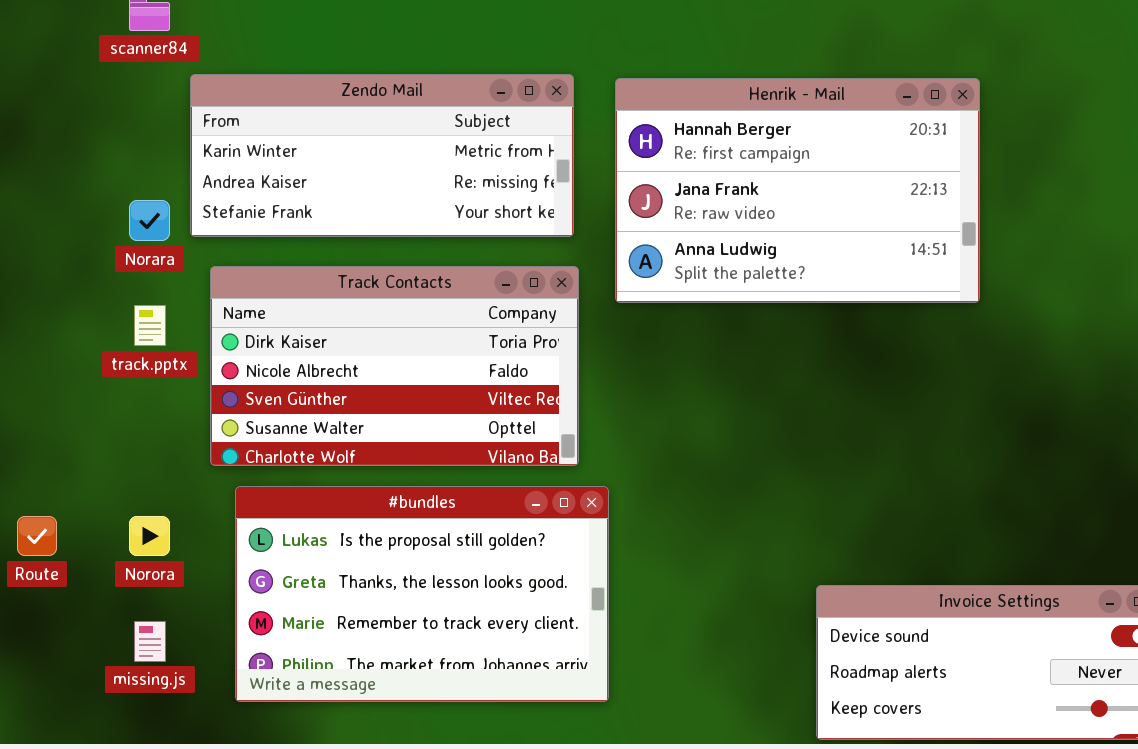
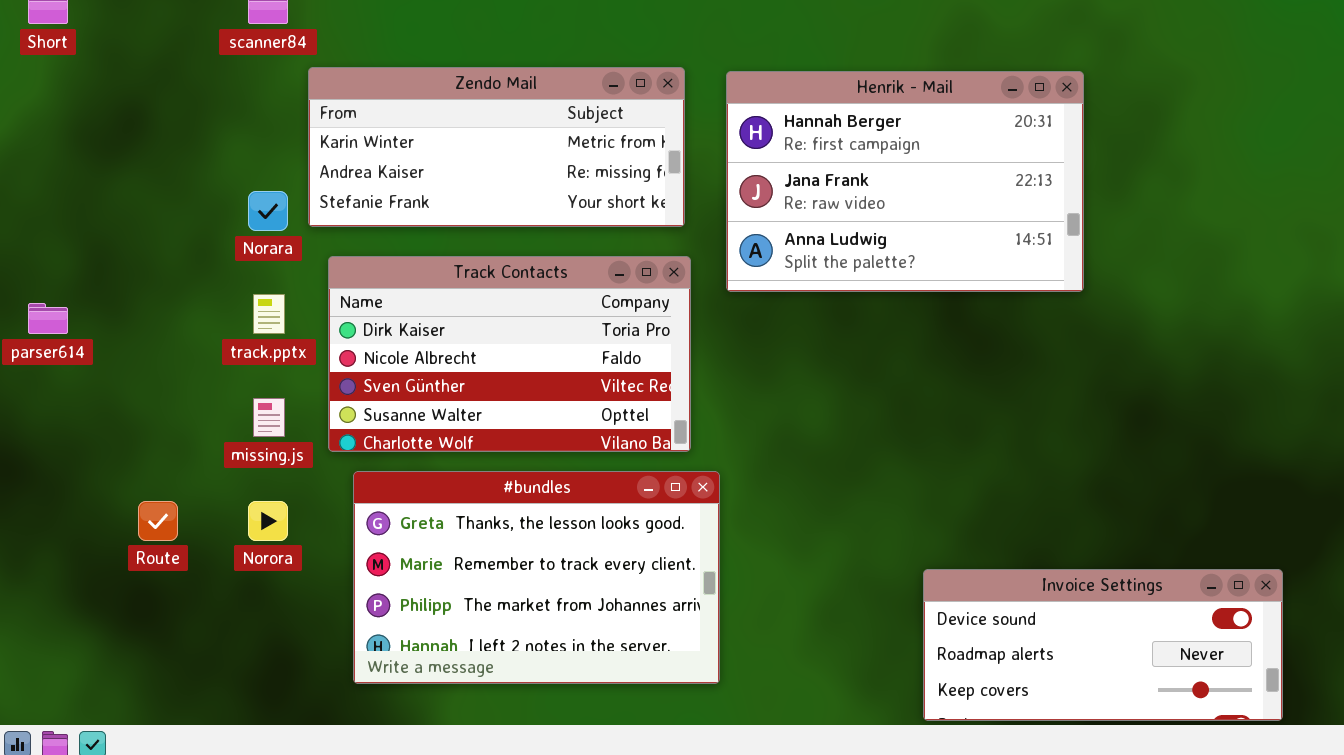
#bundles: [235,486,609,702] -> [353,471,720,684], scrolled down 1 row
missing.js: [134,621,166,662] -> [253,398,285,437], moved

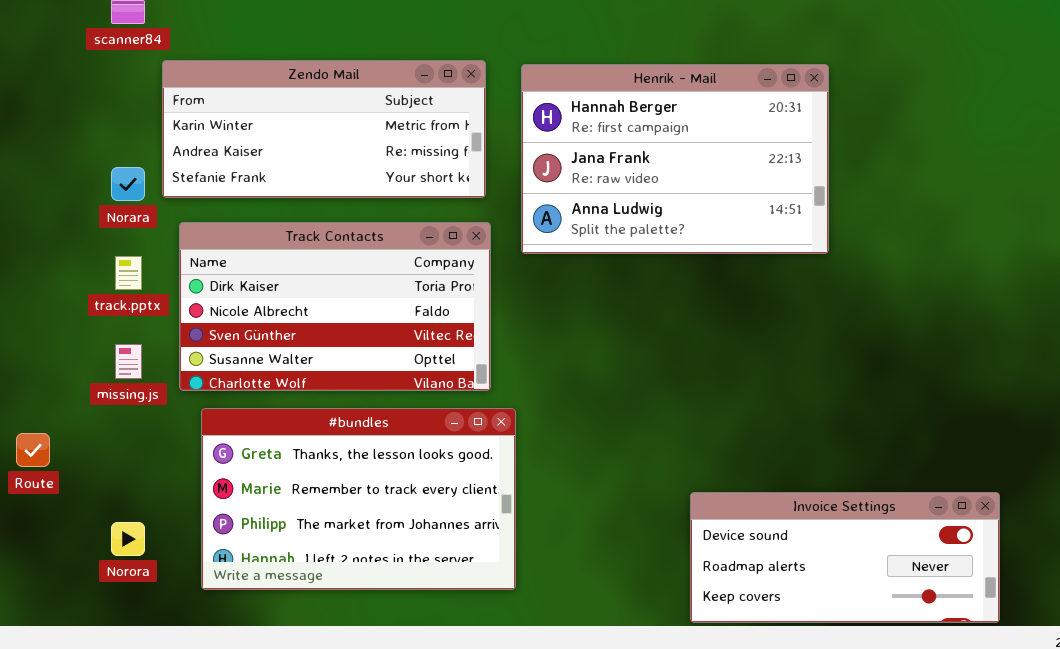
Norora: [248,501,288,541] -> [111,522,145,556], moved

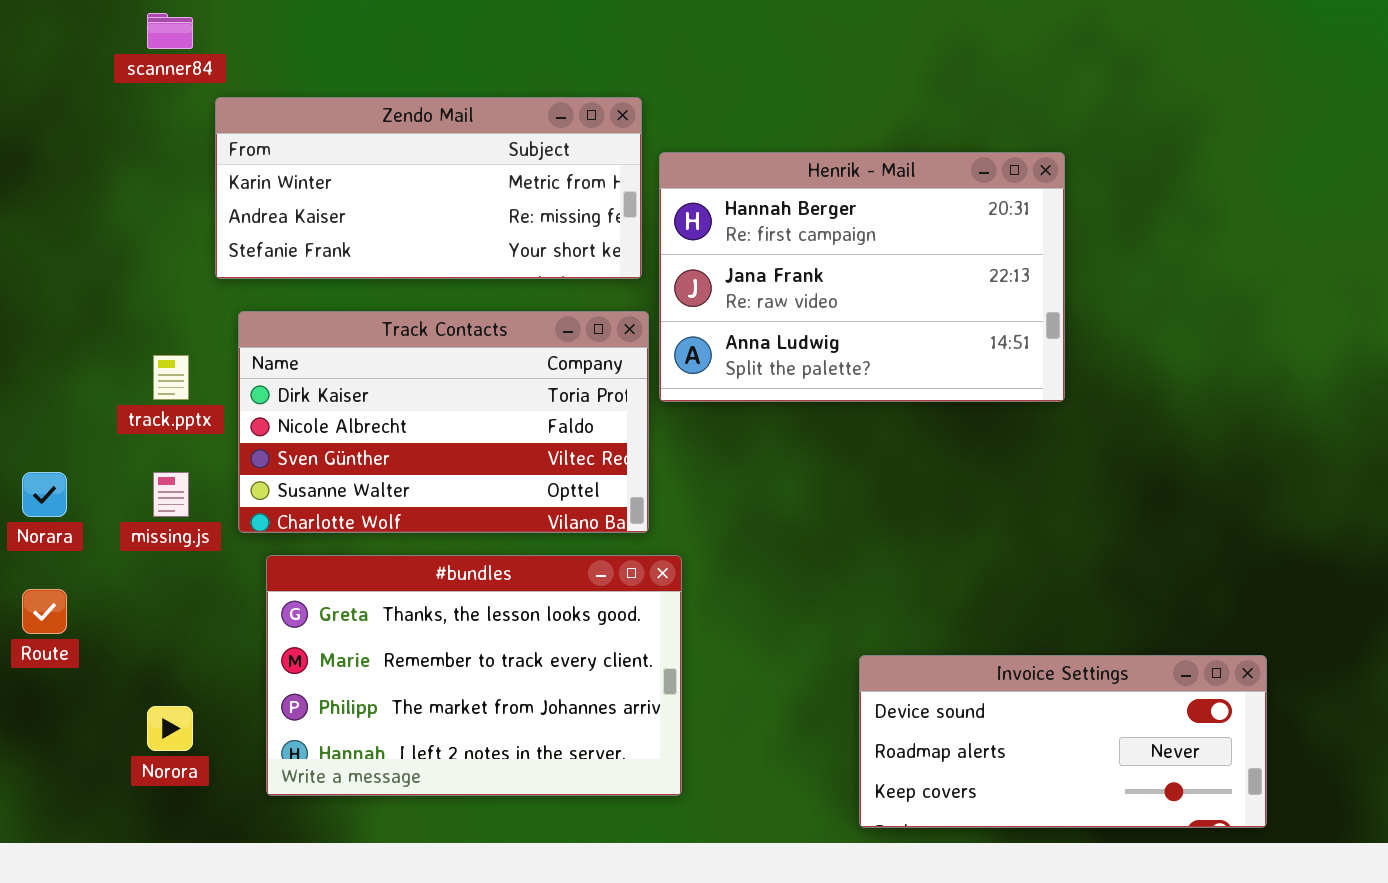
Henrik - Mail: [521,64,829,254] -> [659,152,1065,402], moved
Norara: [111,167,145,201] -> [22,472,67,517], moved
Invoice Settings: [690,492,1000,623] -> [859,655,1267,828], moved

